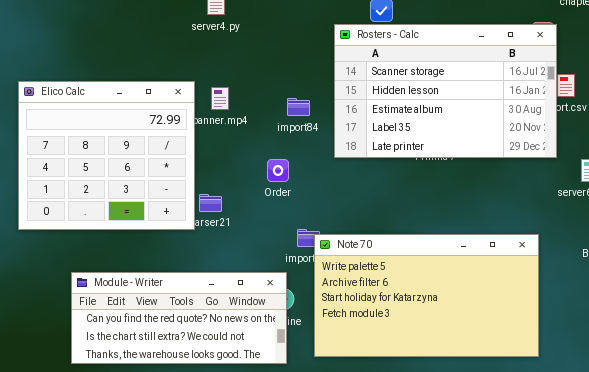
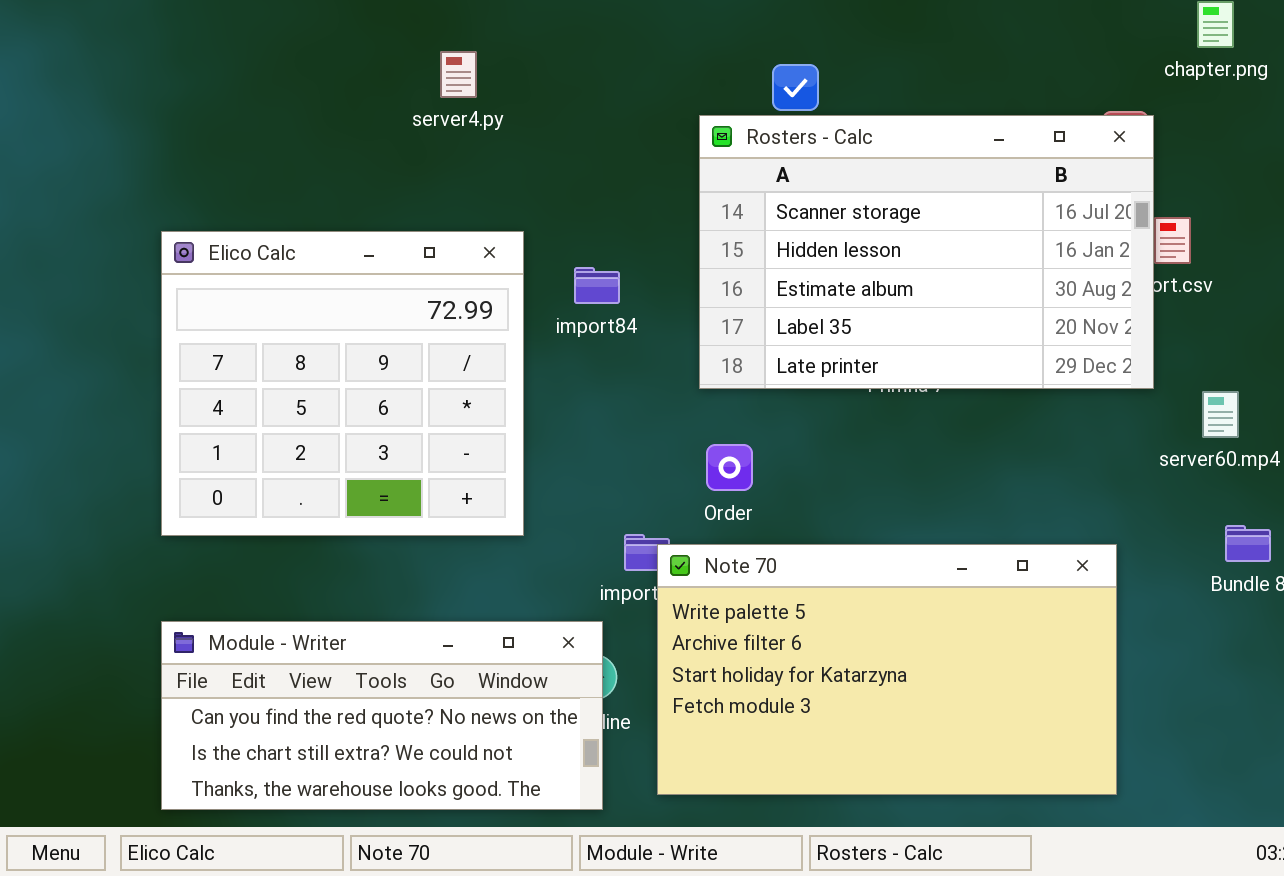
Elico Calc: [18,81,195,230] -> [161,231,524,536], moved
import84: [287,98,310,116] -> [574,267,620,304], moved
Order: [267,159,289,182] -> [706,444,753,491], moved

